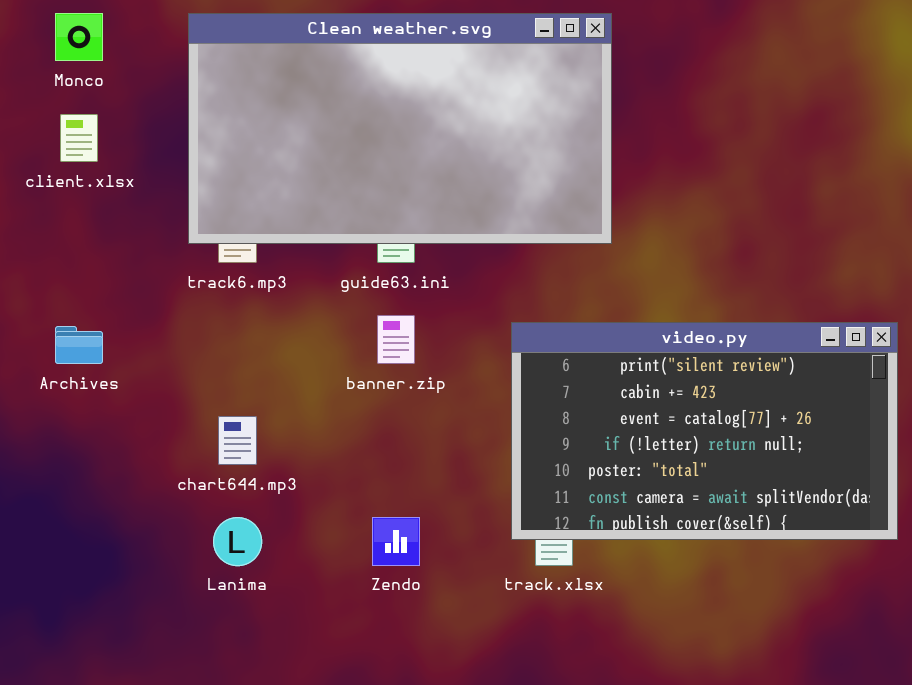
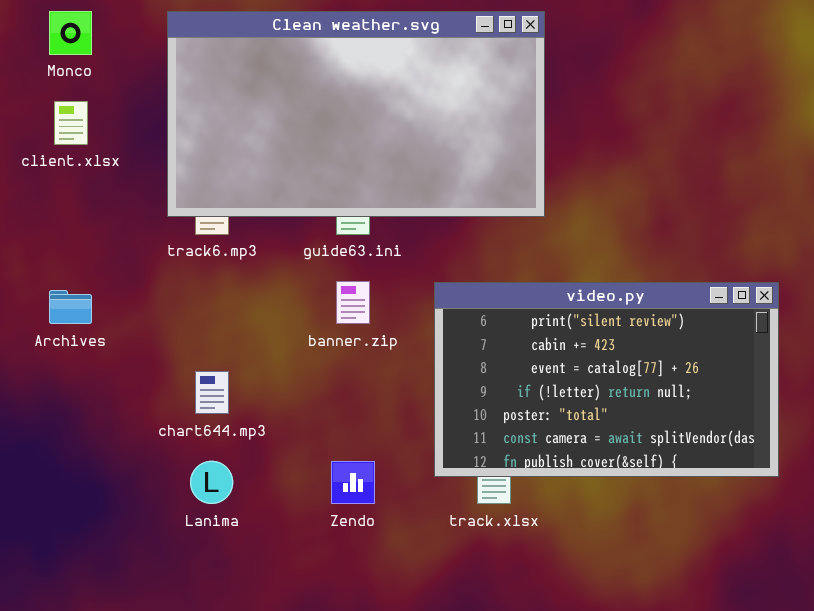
video.py: [511,322,898,540] -> [434,282,779,477], moved

